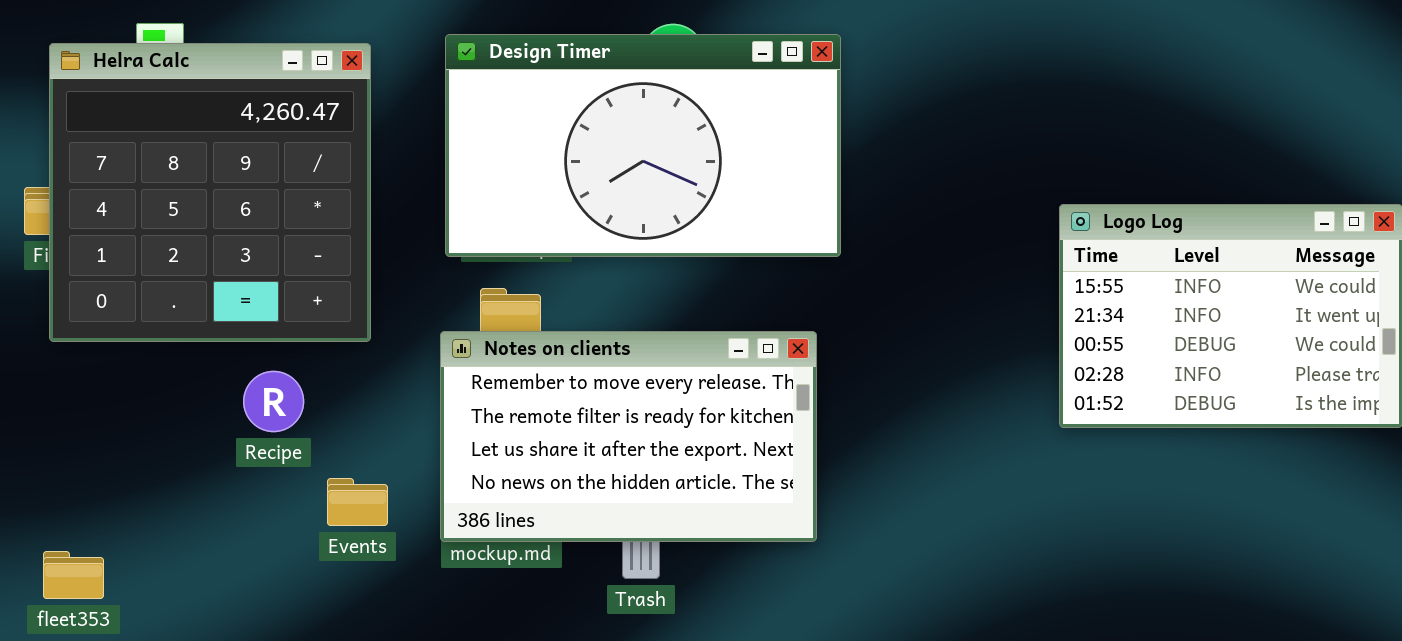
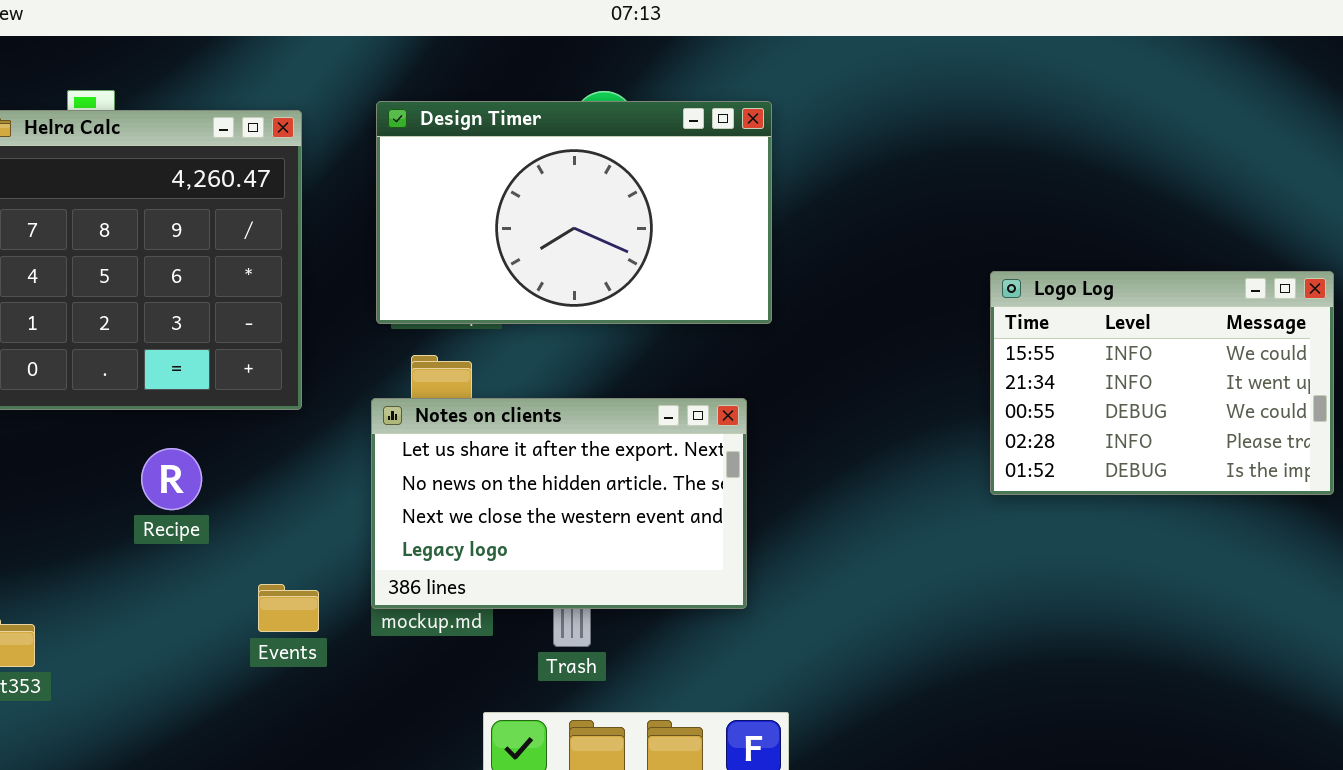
Notes on clients: [440,331,817,542] -> [371,398,747,609], scrolled down 2 rows
Recipe: [243,371,304,432] -> [141,448,202,510], moved
Events: [327,478,388,526] -> [258,584,319,632], moved

